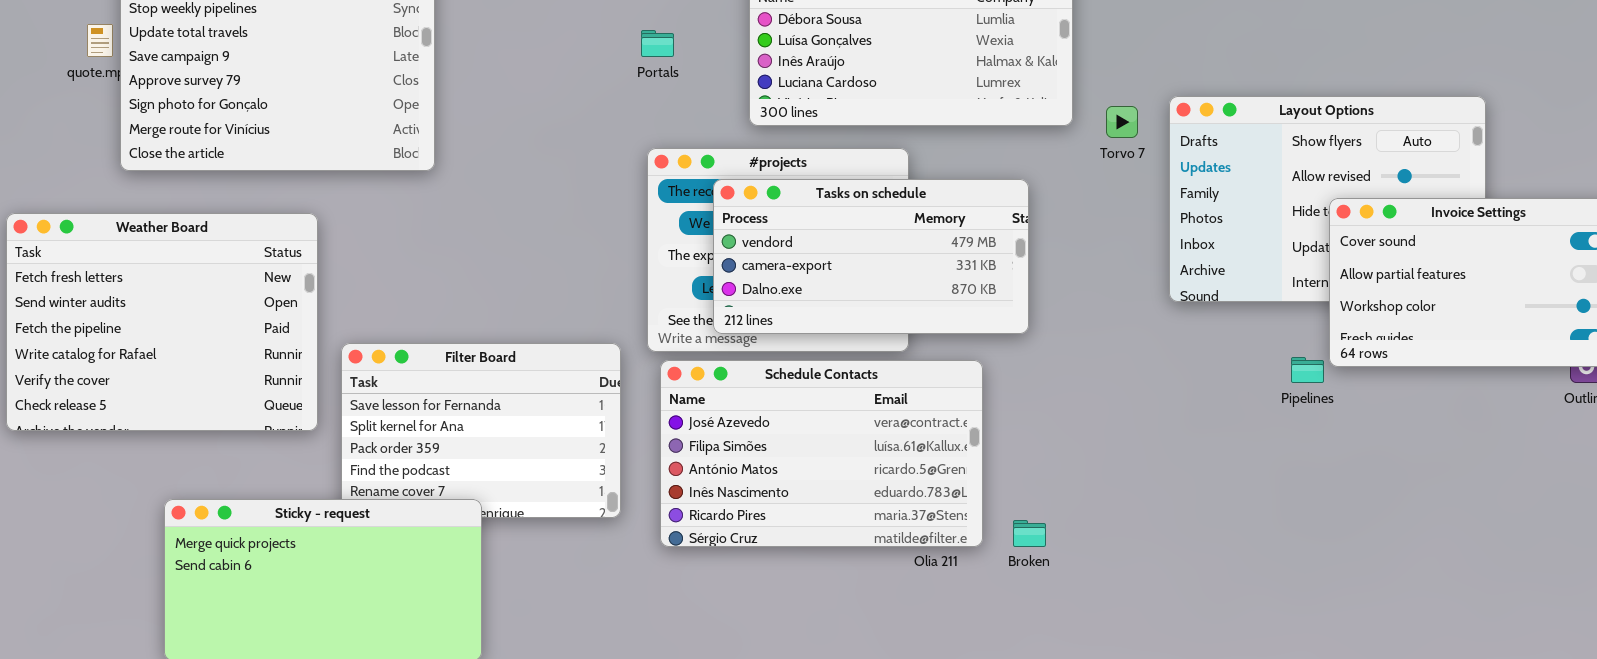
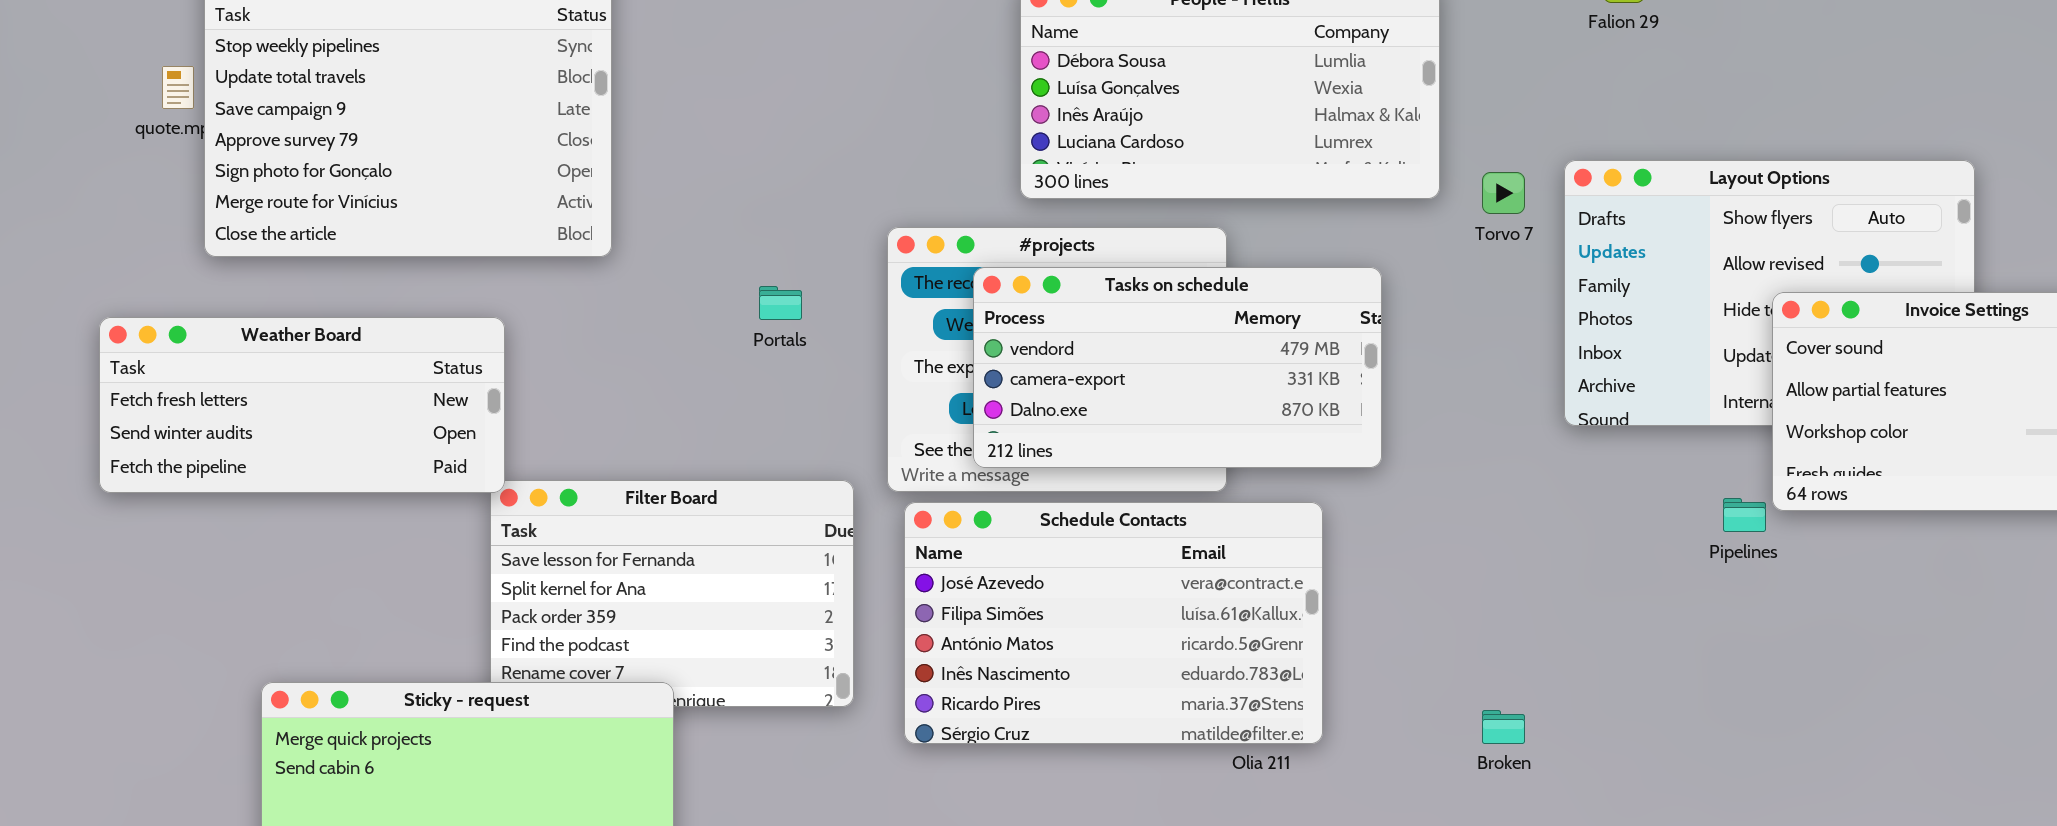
Portals: [641,30,674,57] -> [759,286,802,320], moved
Weather Board: [6,213,318,431] -> [99,317,505,493], moved, resized
Broken: [1013,520,1046,547] -> [1482,710,1525,744], moved

